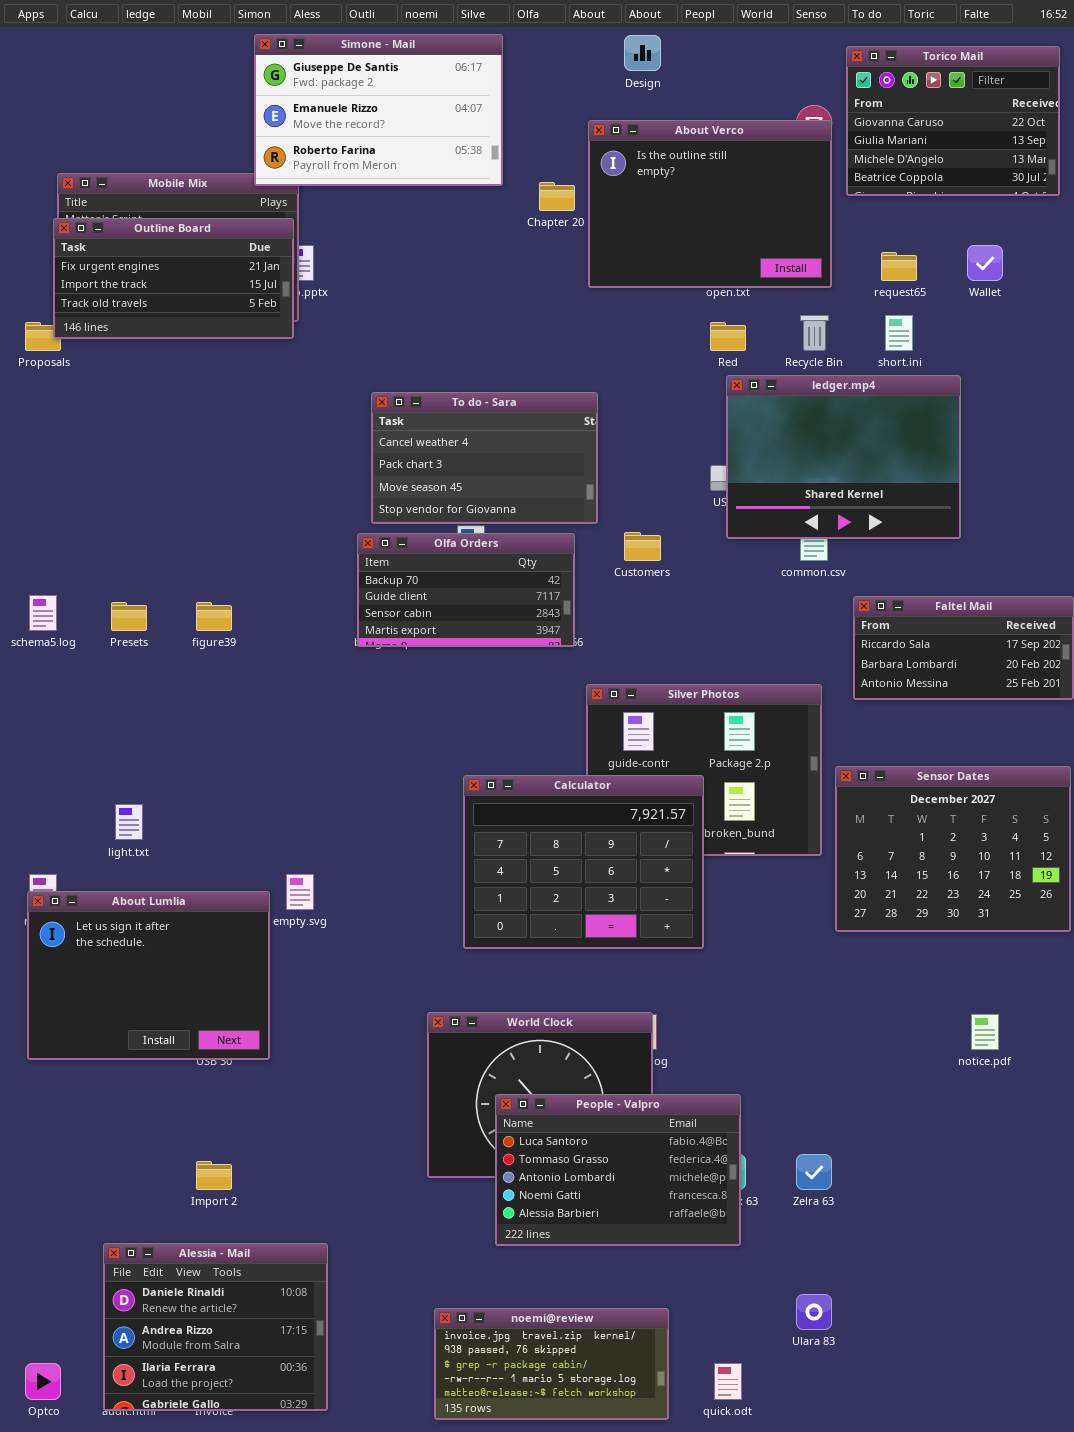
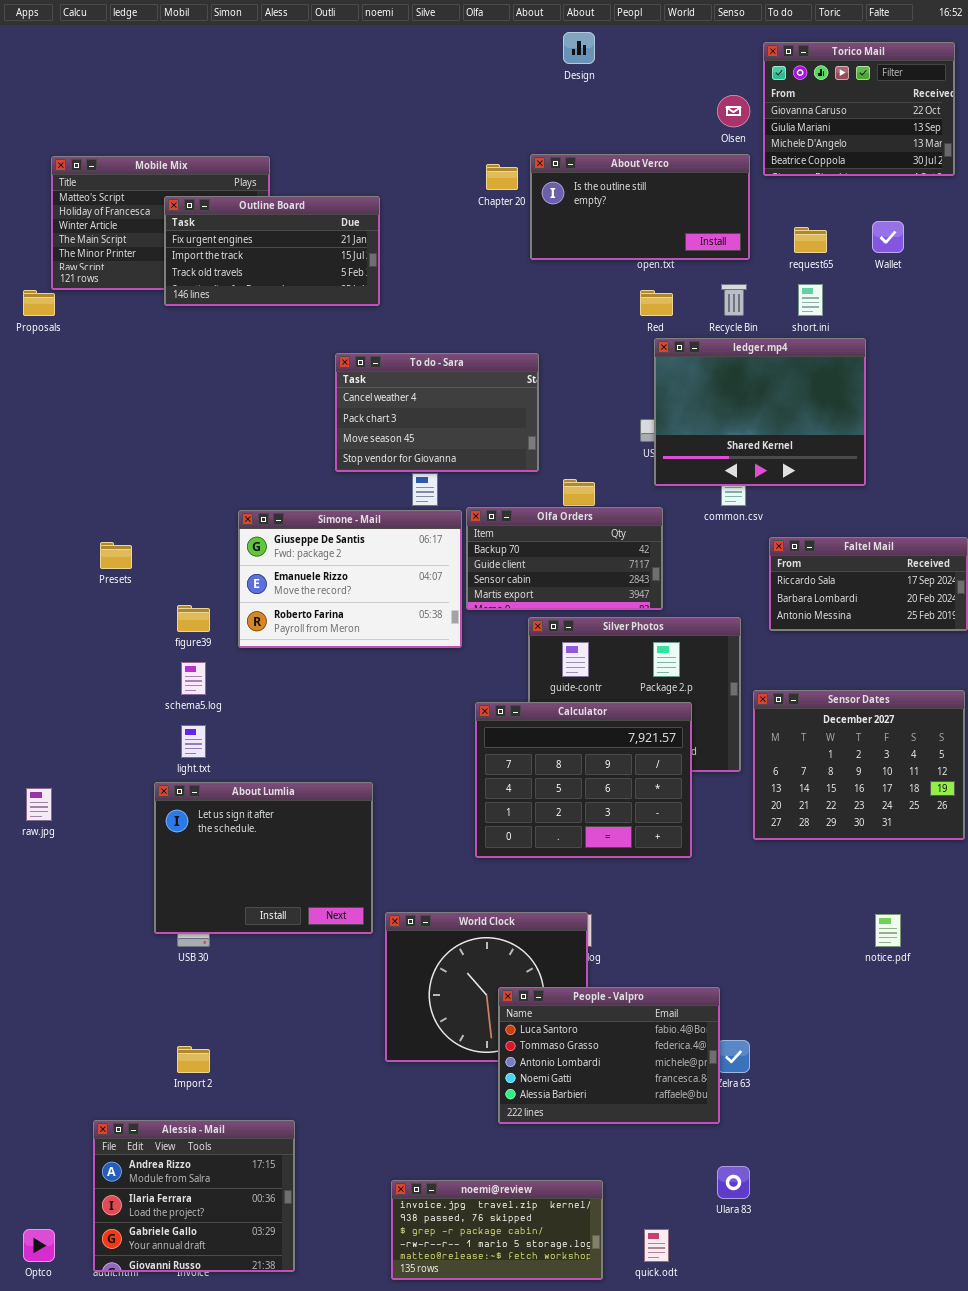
Simone - Mail: [254,34,503,186] -> [238,510,462,648], moved
About Verco: [588,120,832,288] -> [530,154,750,260], resized
Outline Board: [53,218,294,339] -> [164,196,380,306], moved
Olfa Orders: [357,533,575,647] -> [466,507,663,610], moved
schema5.log: [29,595,57,631] -> [181,662,206,695], moved
figure39: [196,602,232,631] -> [177,605,210,632], moved
Calculator: [463,775,704,949] -> [475,702,692,858], moved
light.txt: [115,804,143,840] -> [181,725,206,758], moved
About Lumlia: [27,891,270,1060] -> [154,782,373,934], moved
People - Valpro: [495,1094,741,1246] -> [498,987,720,1124], moved
Alessia - Mail: [103,1243,328,1411] -> [93,1120,295,1272], scrolled down 1 row

